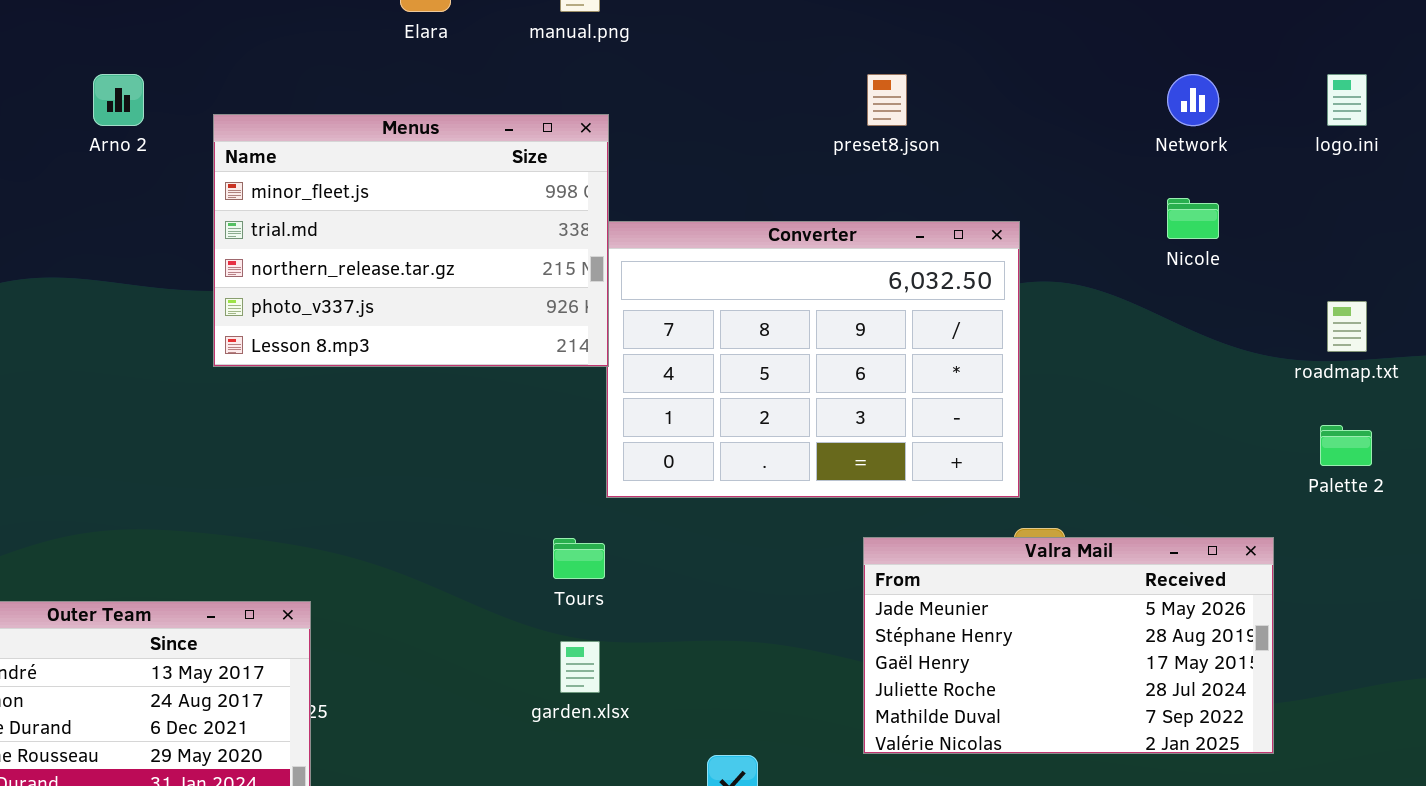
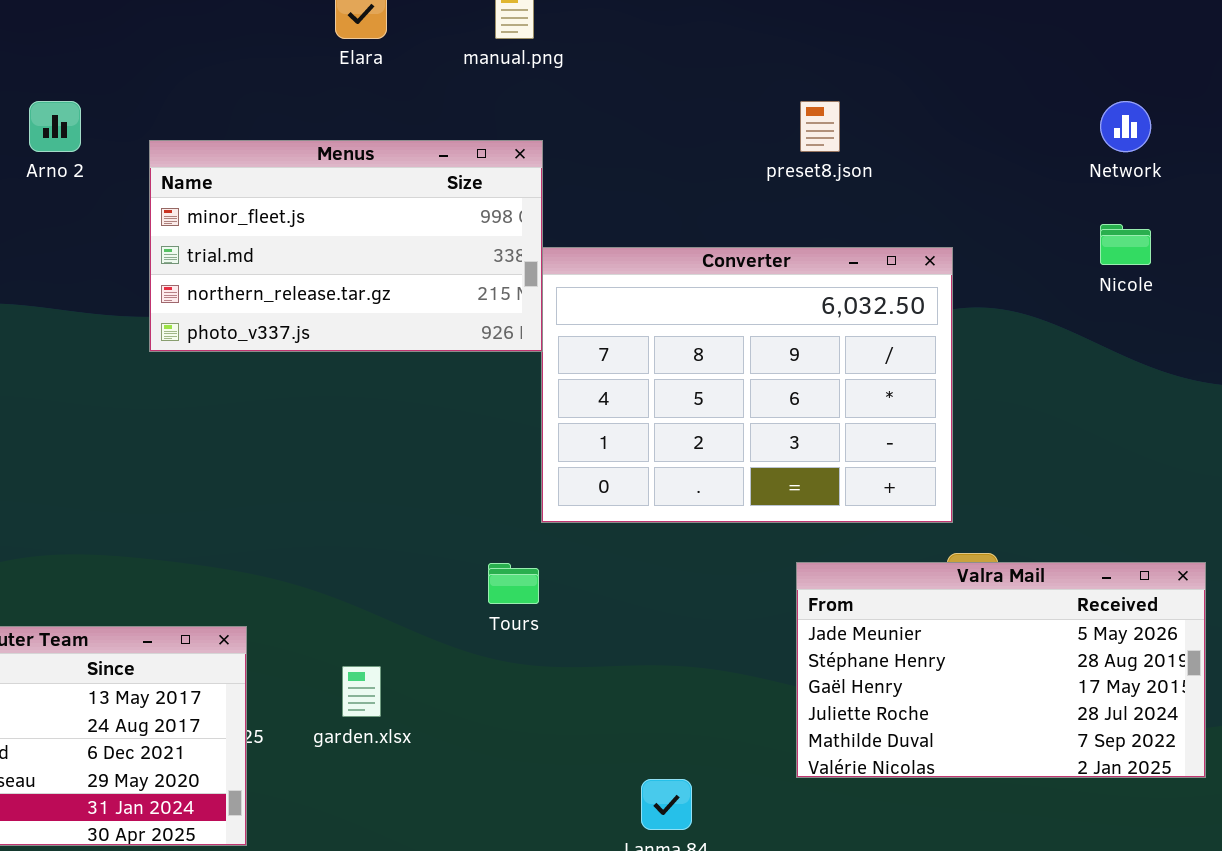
Menus: [213,114,609,367] -> [149,140,543,352], resized
garden.xlsx: [560,641,600,693] -> [342,666,381,717], moved

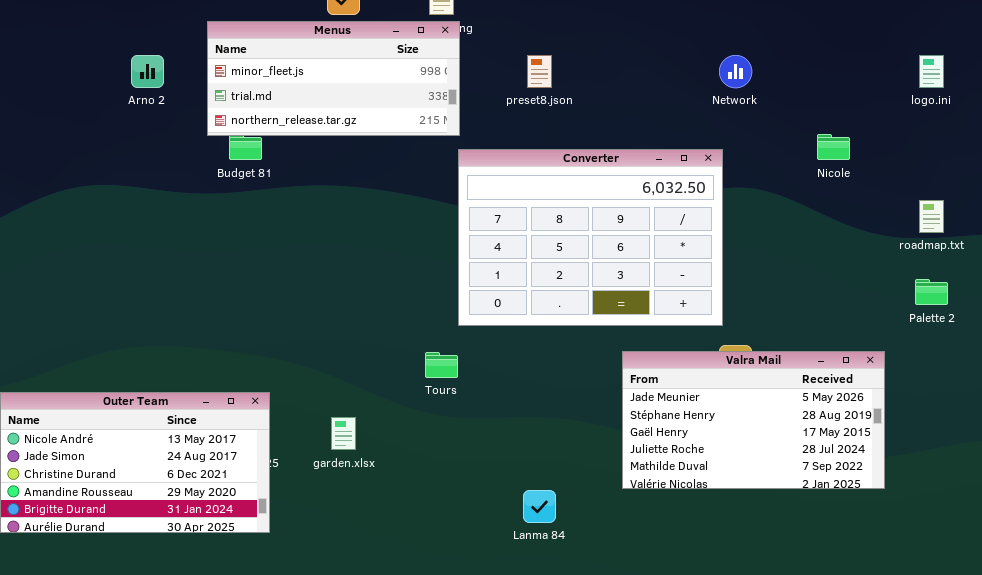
preset8.json: [800,101,840,152] -> [527,55,552,88], moved
Network: [1100,101,1151,152] -> [719,55,752,88], moved
Menus: [149,140,543,352] -> [207,21,460,136], moved, resized

